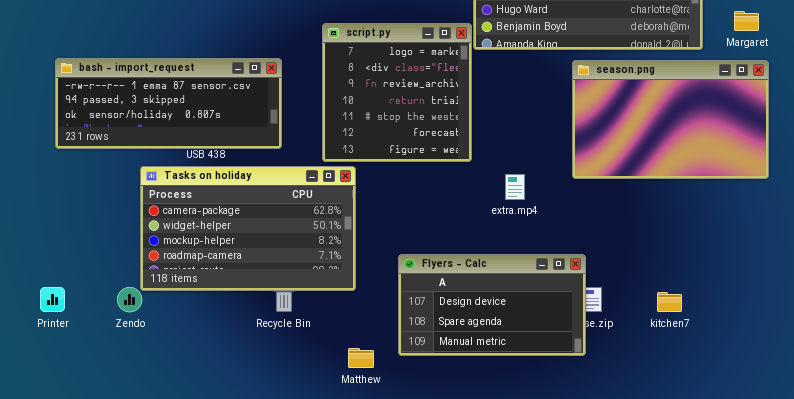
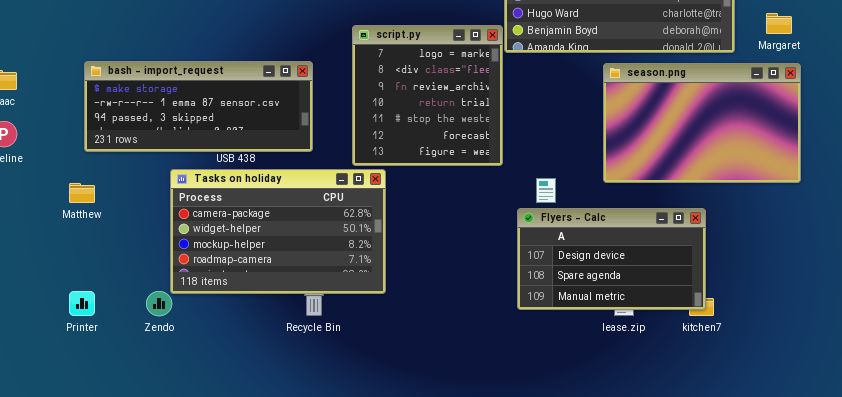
bash - import_request: [55,58,282,149] -> [84,61,313,152], scrolled up 1 row
Flyers - Calc: [398,254,586,356] -> [517,208,706,310], moved
Matthew: [348,348,374,368] -> [69,183,95,203], moved

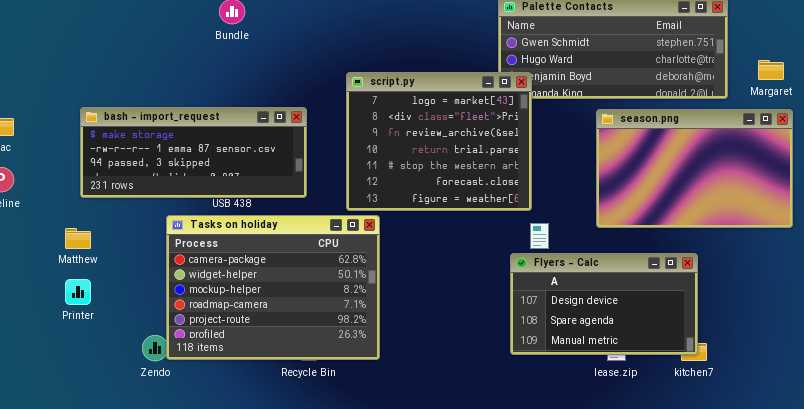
script.py: [352,25,503,166] -> [346,72,532,211], resized
Tasks on holiday: [170,169,386,294] -> [166,215,380,360], resized
Printer: [69,291,95,316] -> [65,279,91,305], moved

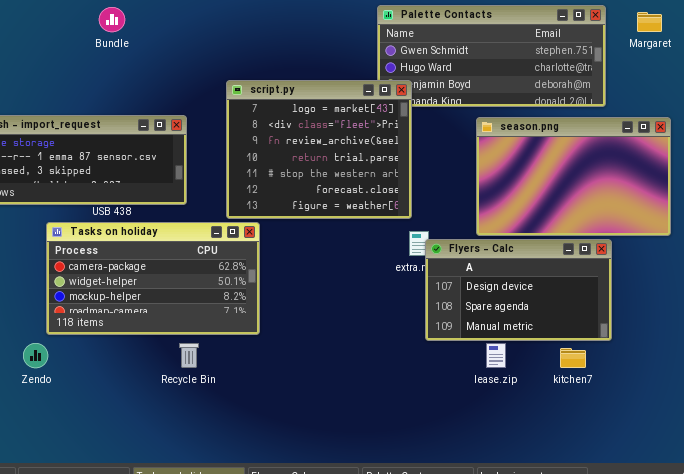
Margaret: [758,60,784,80] -> [637,12,662,32], moved
Tasks on holiday: [166,215,380,360] -> [46,222,260,335], resized
Flyers - Calc: [510,253,698,355] -> [425,239,612,341], moved

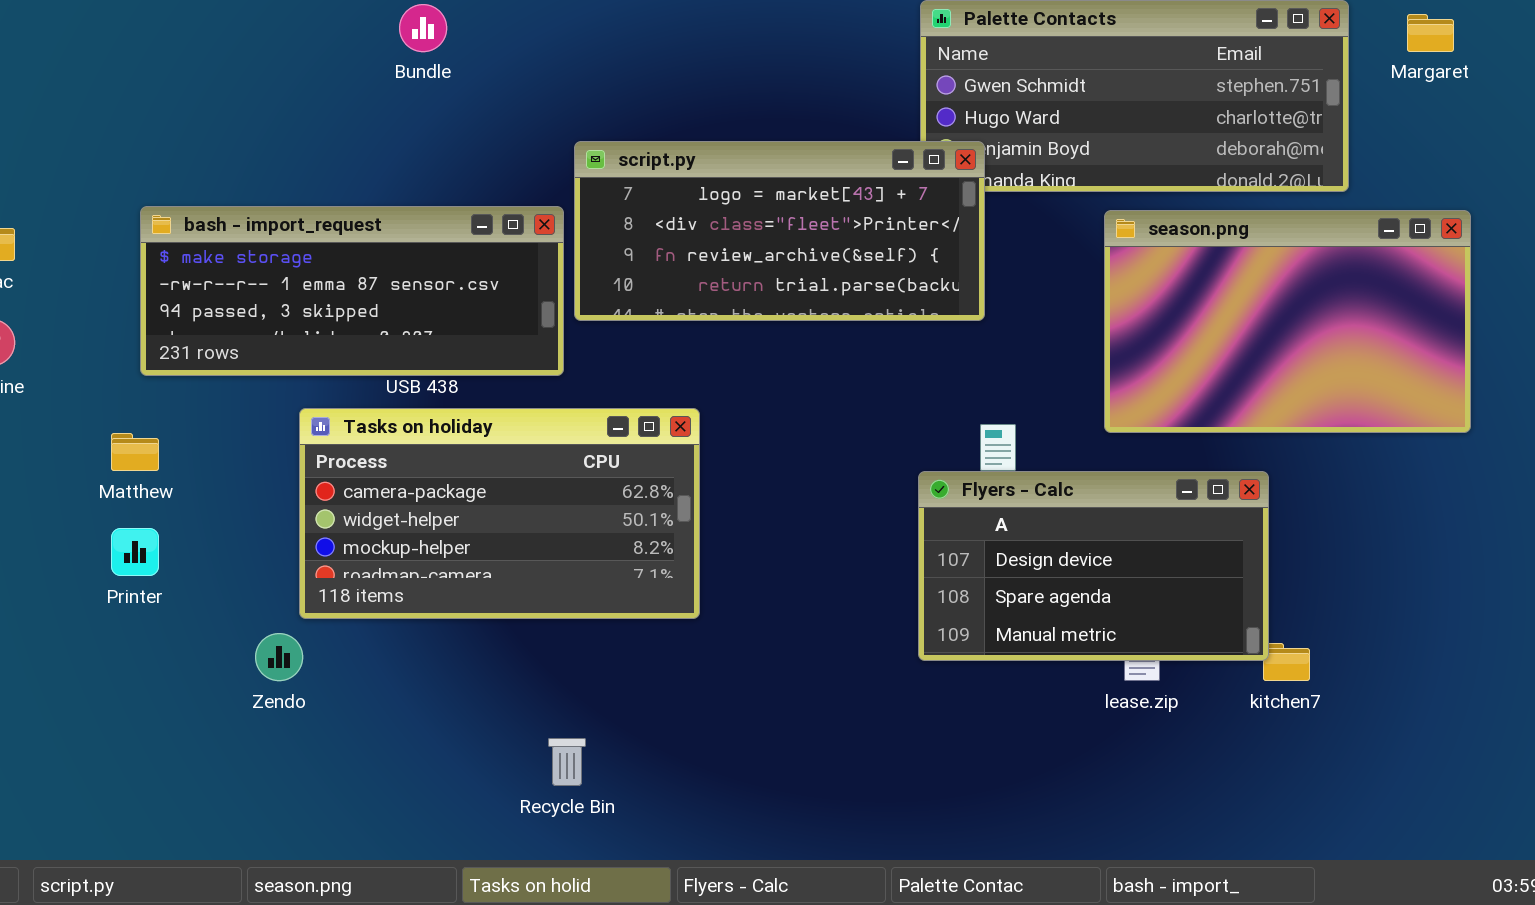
script.py: [226,80,412,219] -> [574,141,985,321], resized
Flyers - Calc: [425,239,612,341] -> [918,471,1269,661], moved
Recycle Bin: [179,343,199,368] -> [548,738,586,786], moved

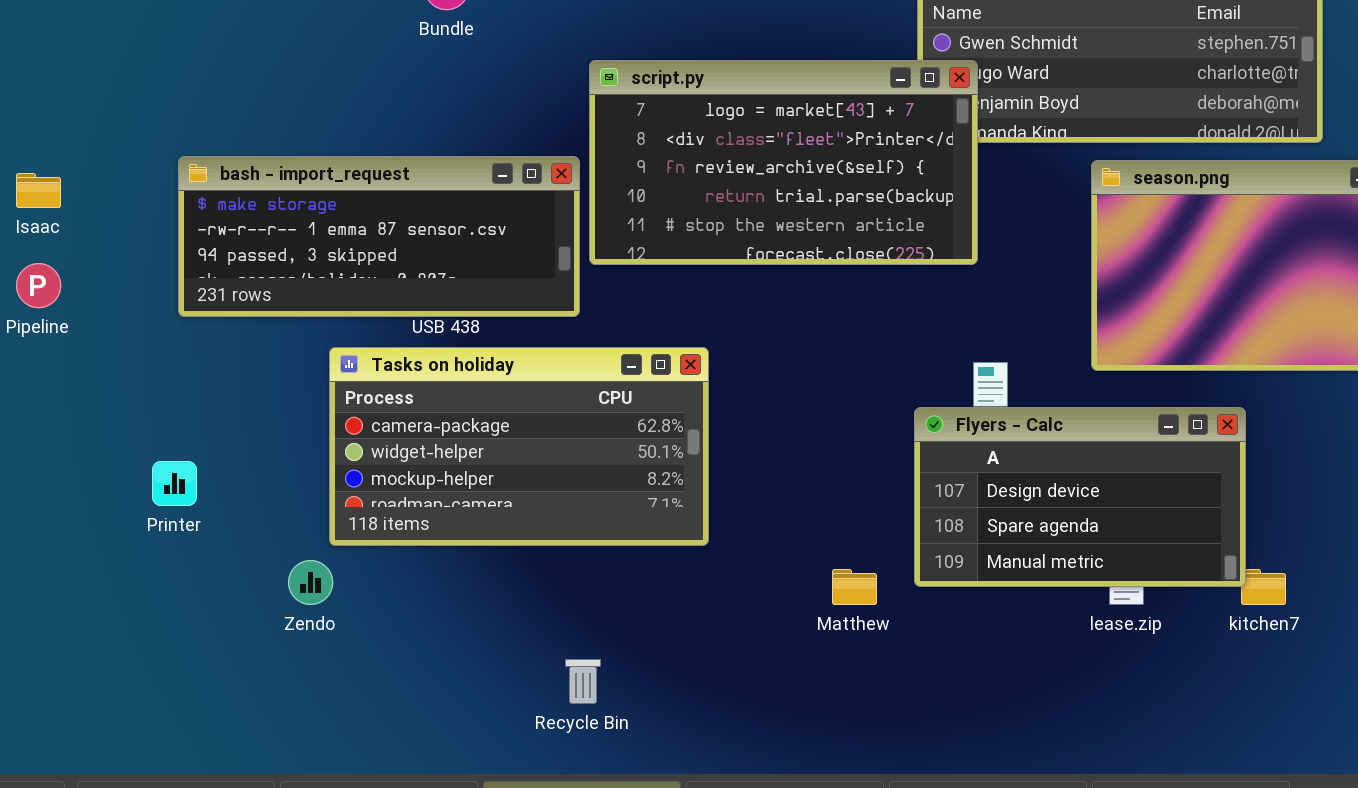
script.py: [574,141,985,321] -> [589,60,978,265], resized
Matthew: [111,433,159,471] -> [832,569,877,605], moved

